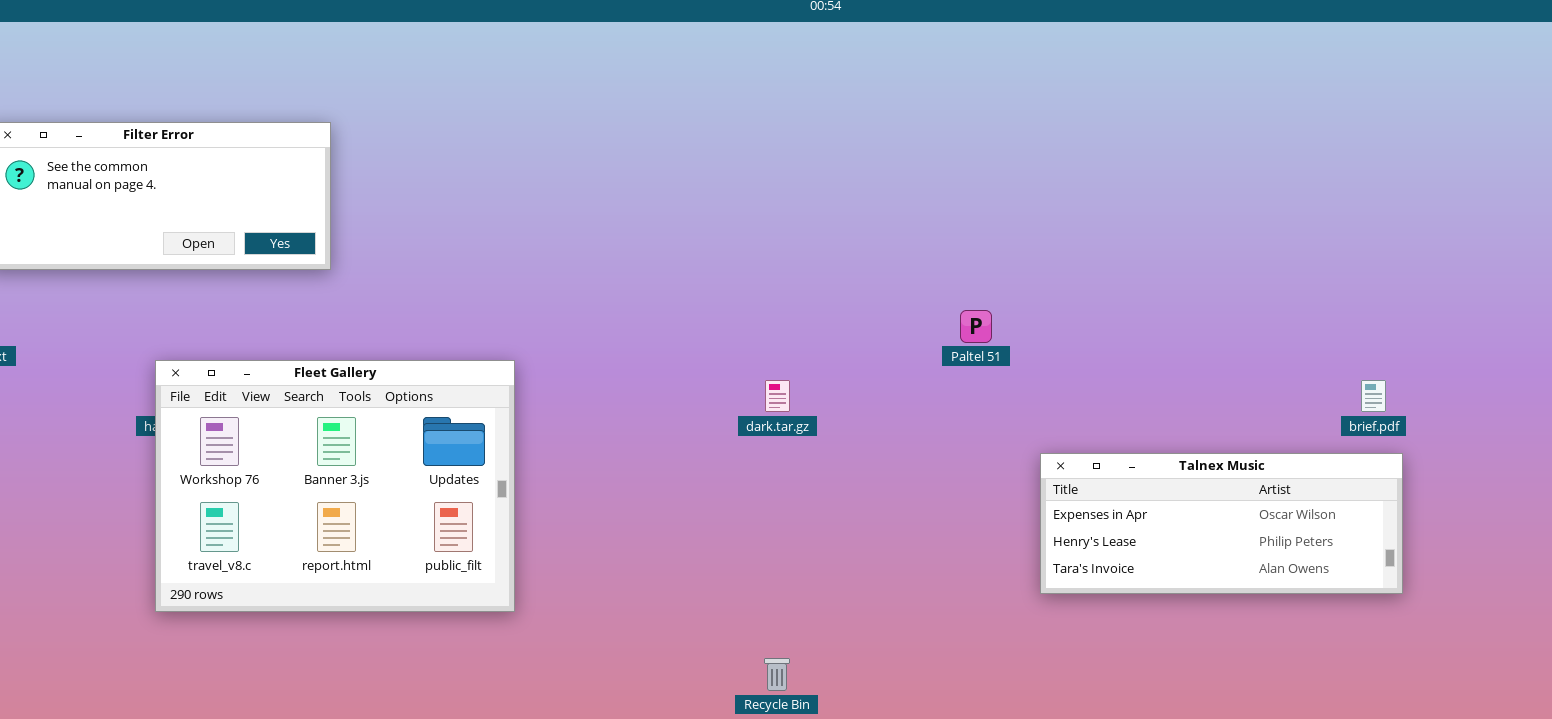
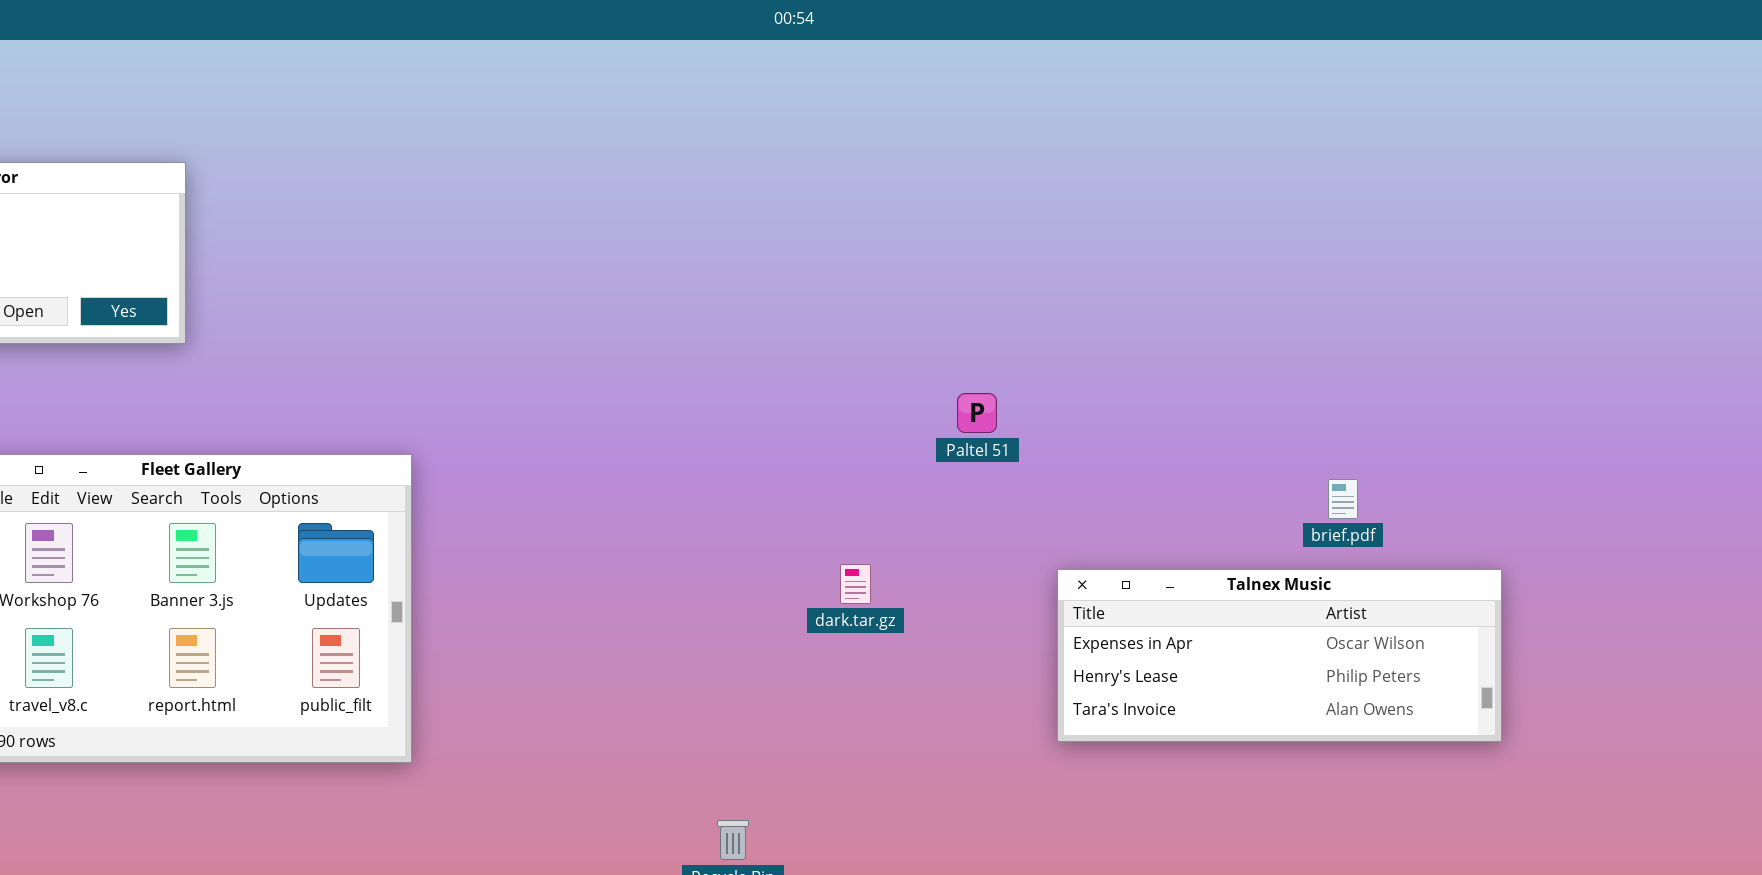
dark.tar.gz: [765,380,790,412] -> [840,564,871,604], moved
brief.pdf: [1361,380,1386,412] -> [1328,479,1358,519], moved

